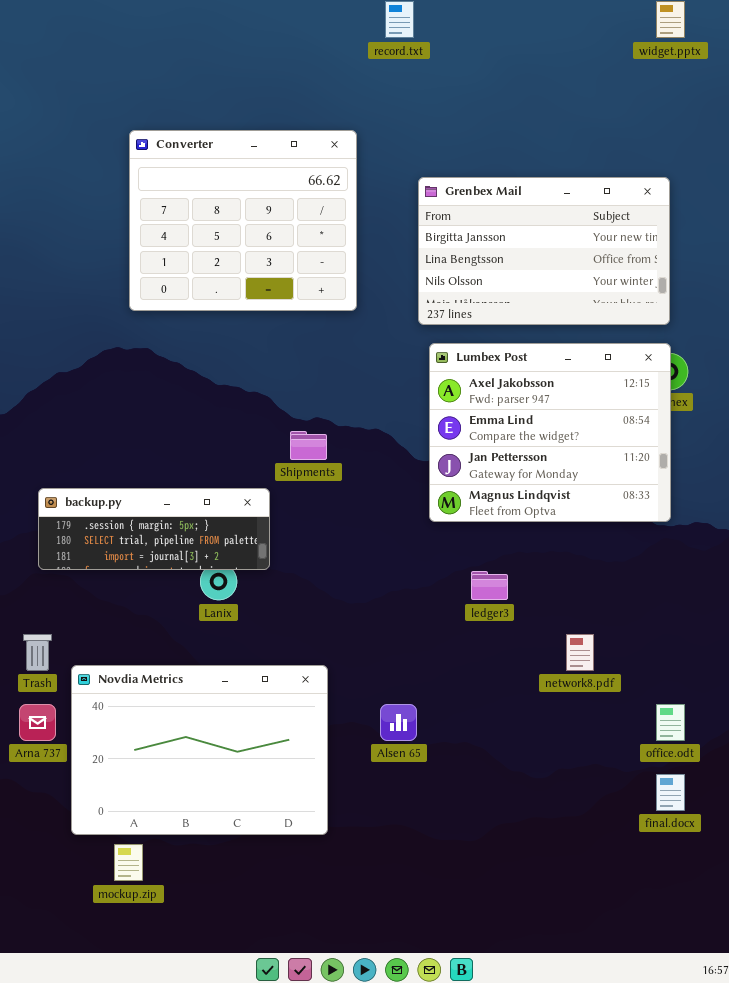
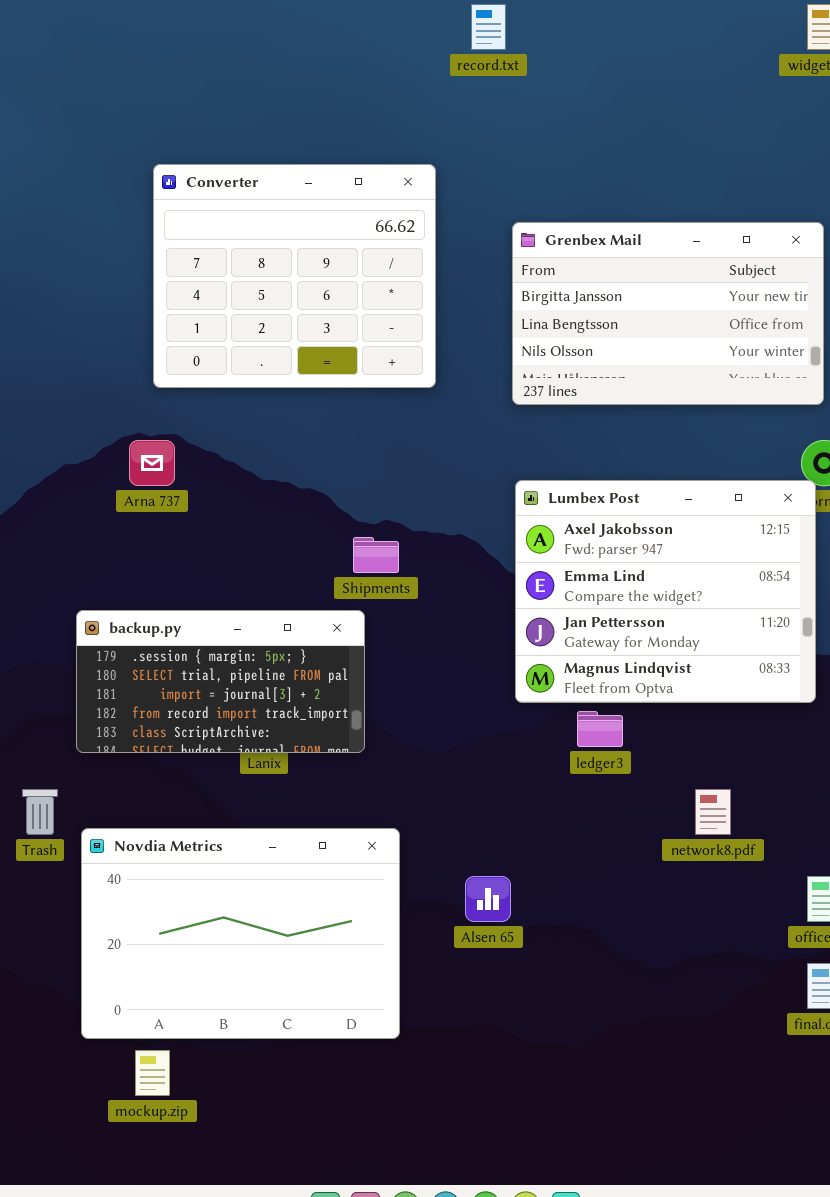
Lumbex Post: [429,343,671,522] -> [515,480,816,703], moved
backup.py: [38,488,270,570] -> [76,610,365,753], moved, resized
Arna 737: [19,704,56,741] -> [129,440,175,486], moved

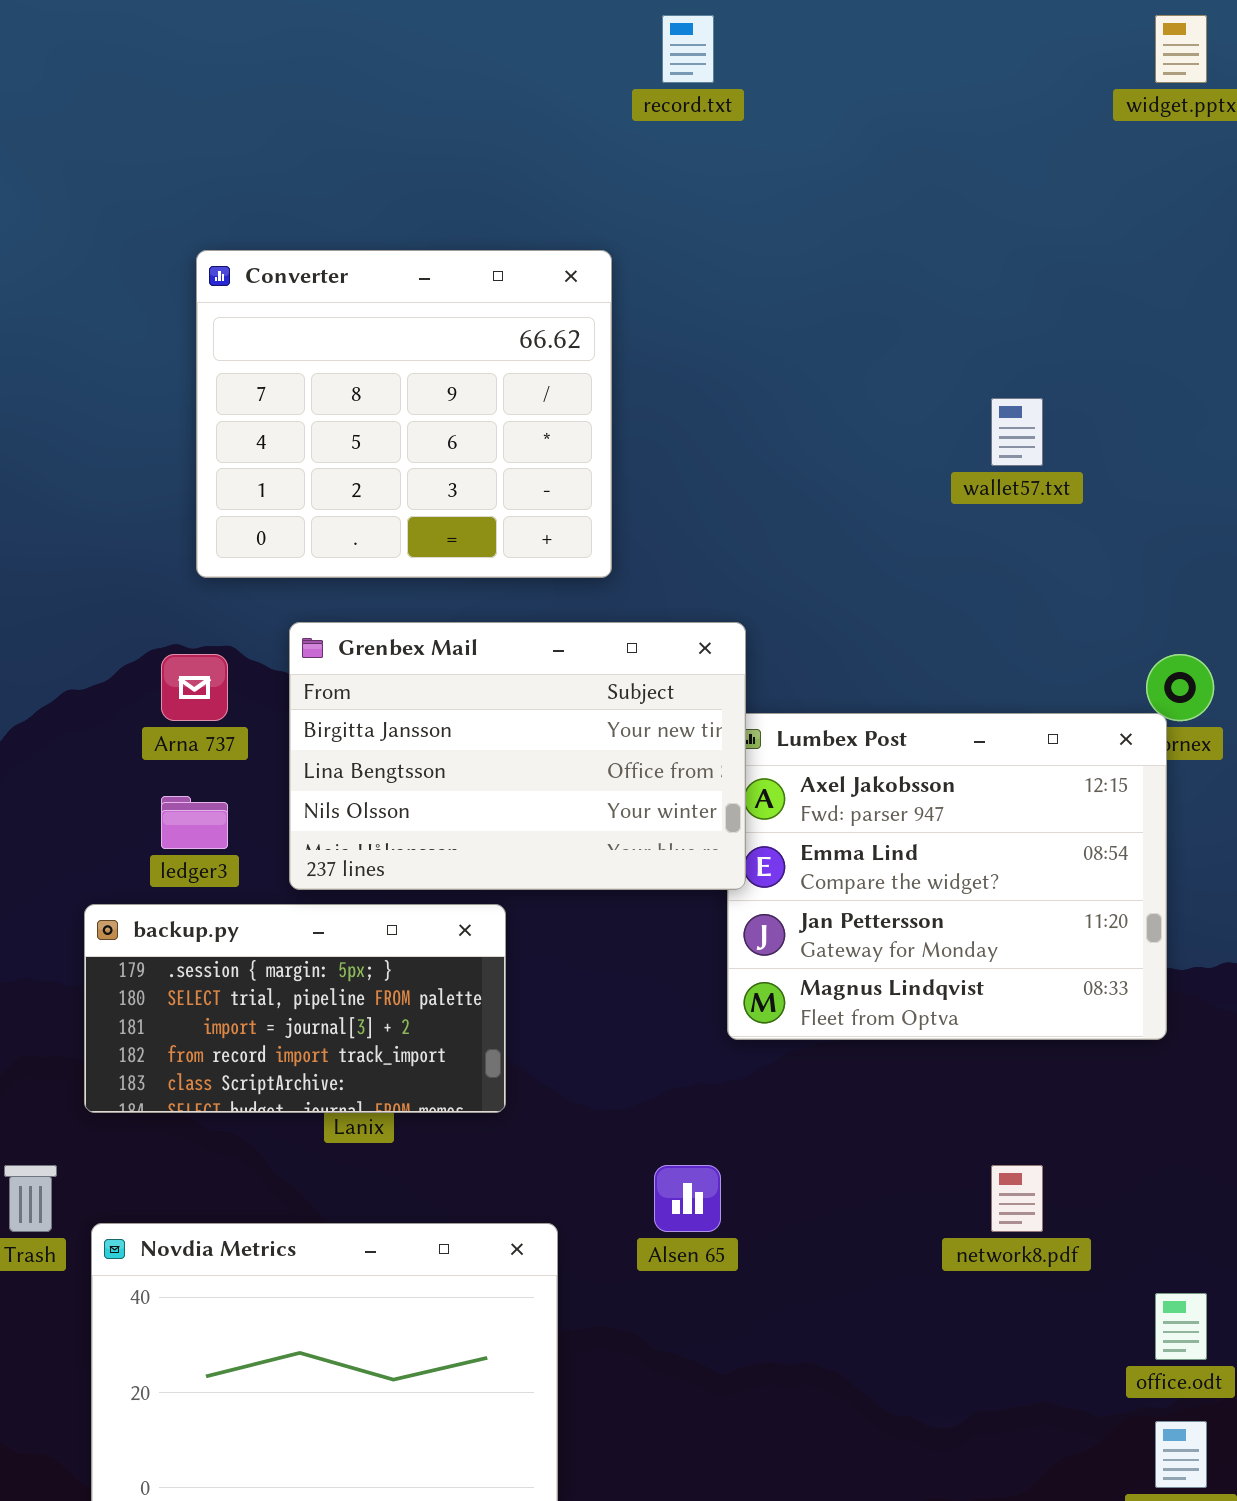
Grenbex Mail: [512,222,824,405] -> [289,622,746,890], moved
ledger3: [577,711,623,747] -> [161,796,228,849], moved
Alsen 65: [465,876,511,922] -> [654,1165,721,1232], moved

